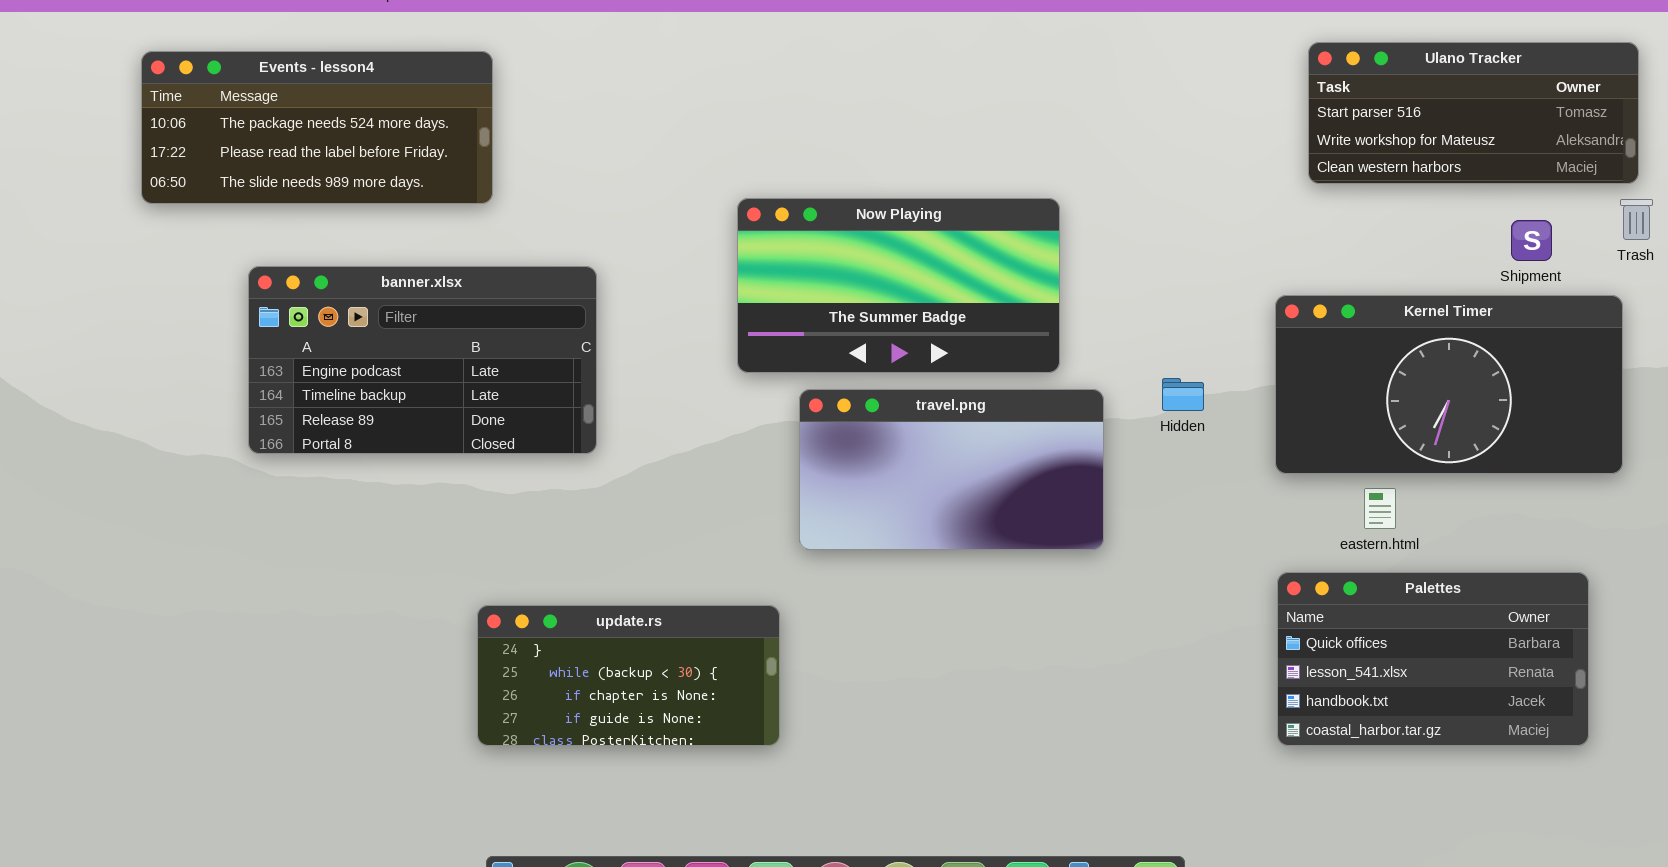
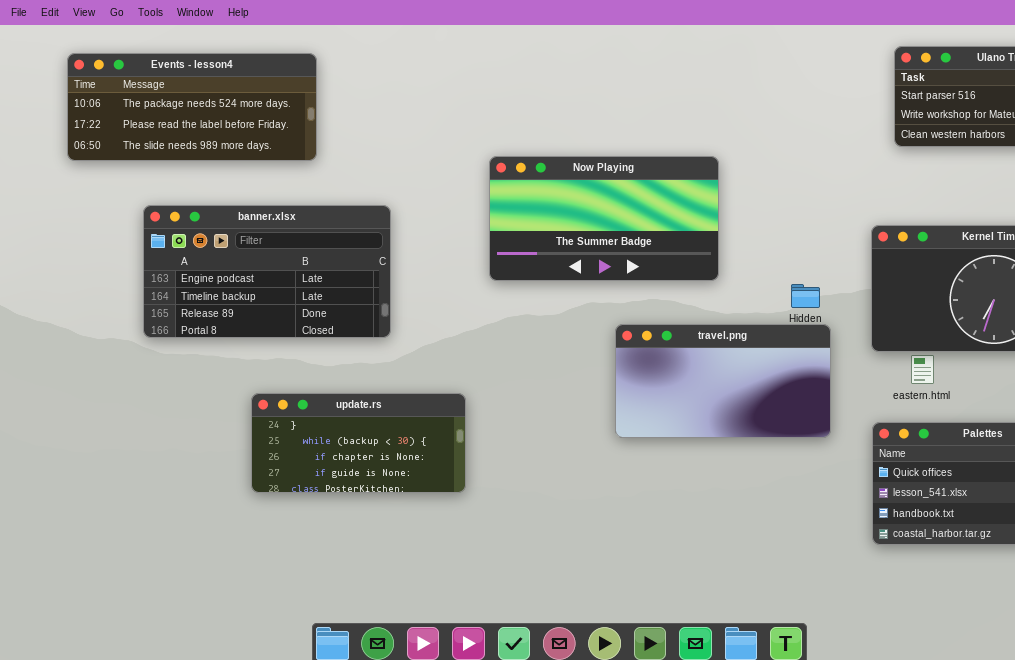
travel.png: [799,389,1104,550] -> [615,324,831,438], moved
eastern.html: [1364,488,1396,529] -> [911,355,934,384], moved
update.rs: [477,605,780,746] -> [251,393,466,493], moved

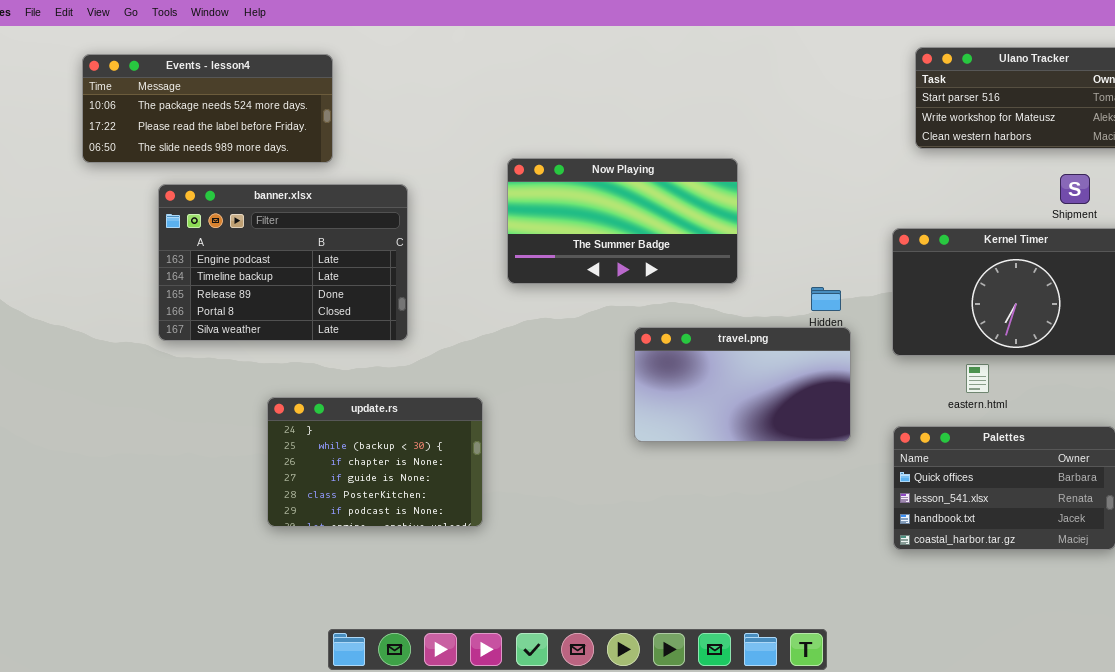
banner.xlsx: [143,205,391,338] -> [158,184,408,341], resized
eastern.html: [911,355,934,384] -> [966,364,989,393], moved
update.rs: [251,393,466,493] -> [267,397,483,527], resized

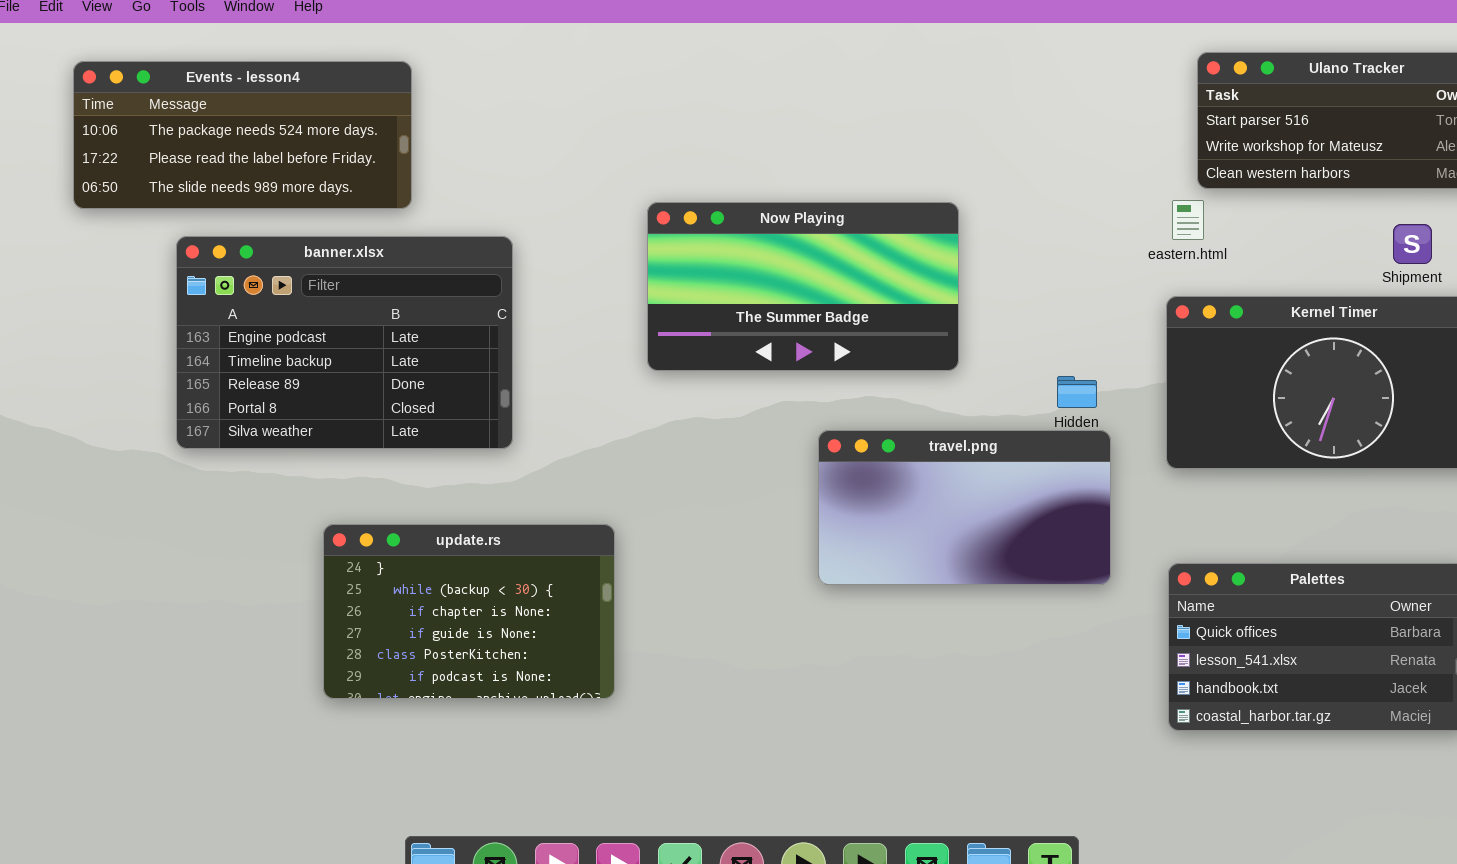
eastern.html: [966,364,989,393] -> [1172,200,1204,240], moved

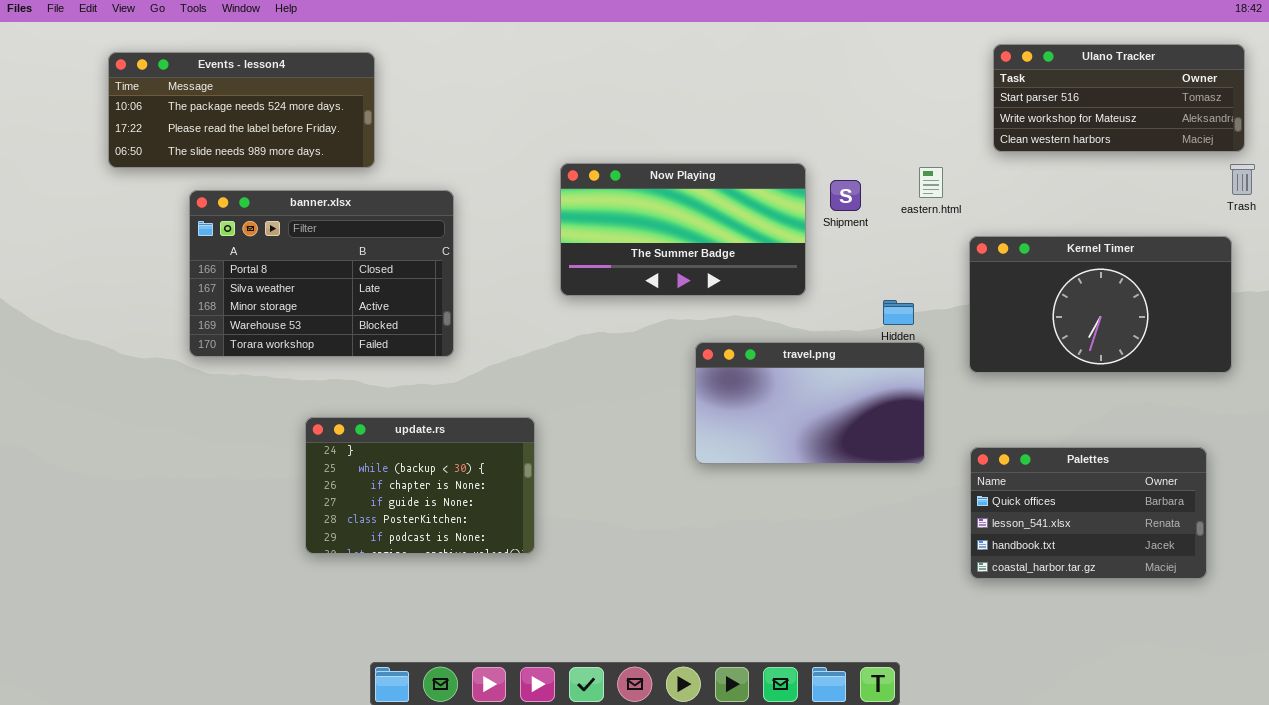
eastern.html: [1172,200,1204,240] -> [919,167,943,198], moved
Shipment: [1393,224,1432,264] -> [830,180,861,211], moved
banner.xlsx: [176,236,513,449] -> [189,190,454,357], scrolled down 3 rows

